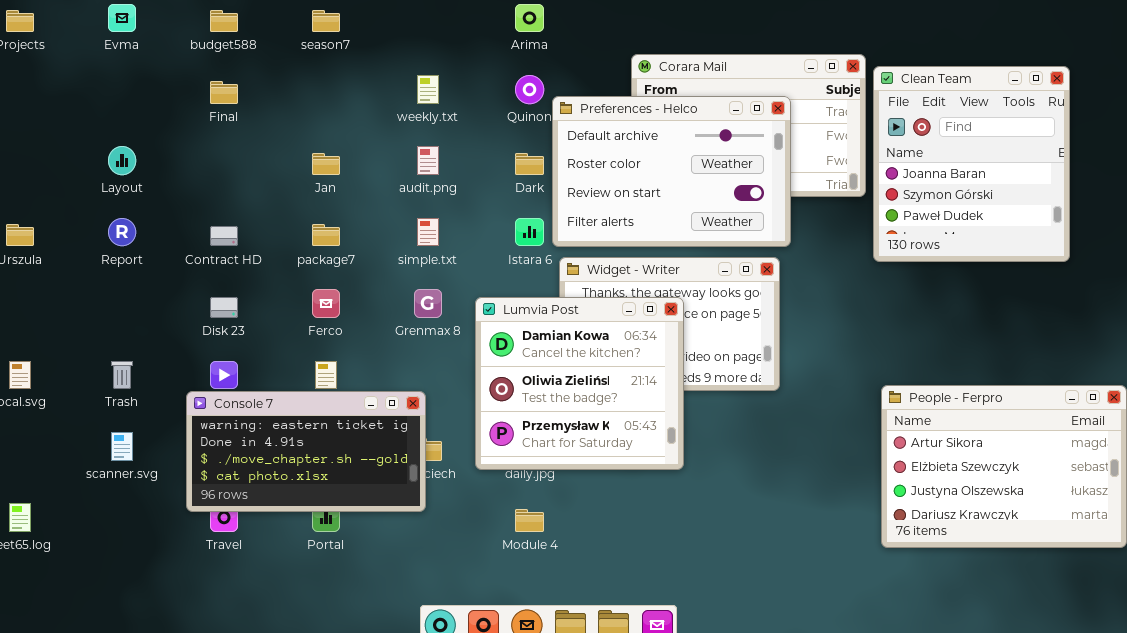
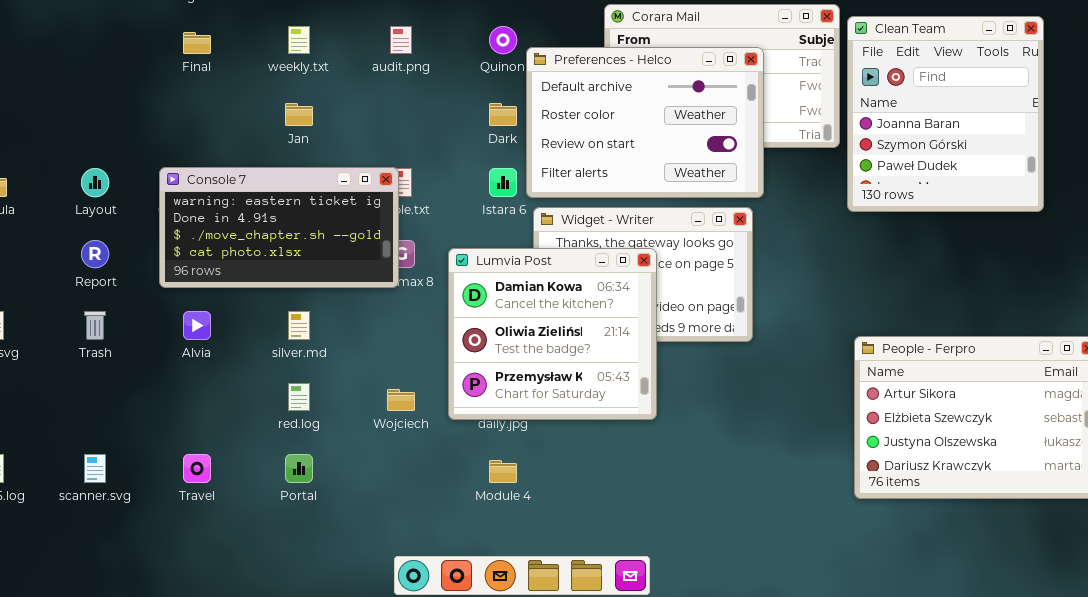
weekly.txt: [417,75,439,104] -> [288,26,310,54], moved
Layout: [108,146,136,175] -> [81,168,109,197], moved
audit.png: [417,146,439,175] -> [390,26,412,54], moved
Report: [108,218,136,246] -> [81,240,109,268], moved
Console 7: [186,391,426,512] -> [159,167,399,288], moved
scanner.svg: [111,432,133,461] -> [84,454,106,483], moved

